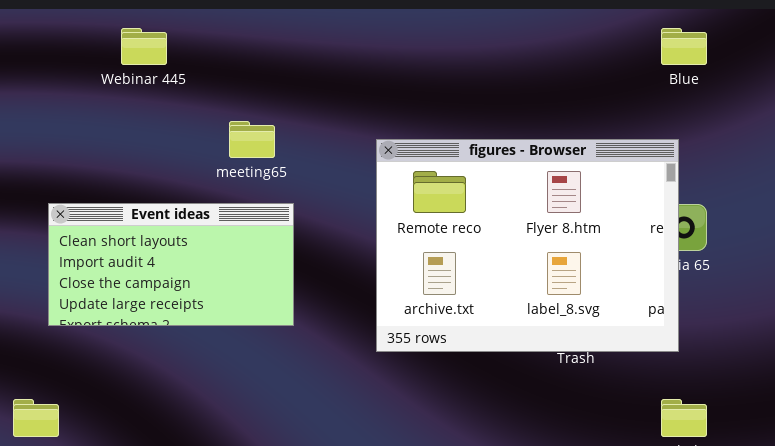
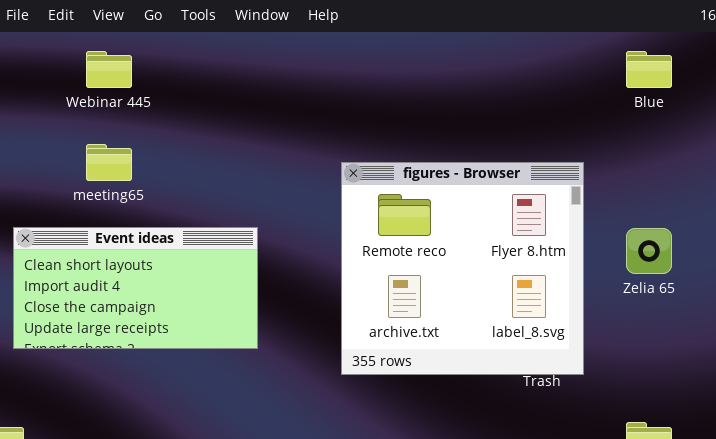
meeting65: [229,121,275,158] -> [86,144,132,181], moved
figures - Browser: [376,139,679,352] -> [341,162,584,375], resized

